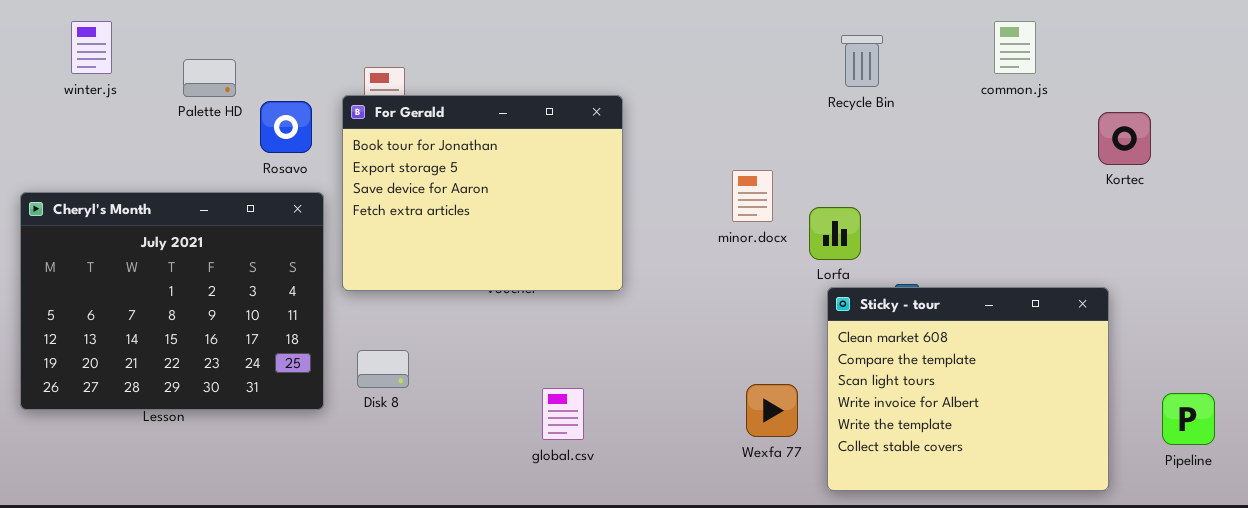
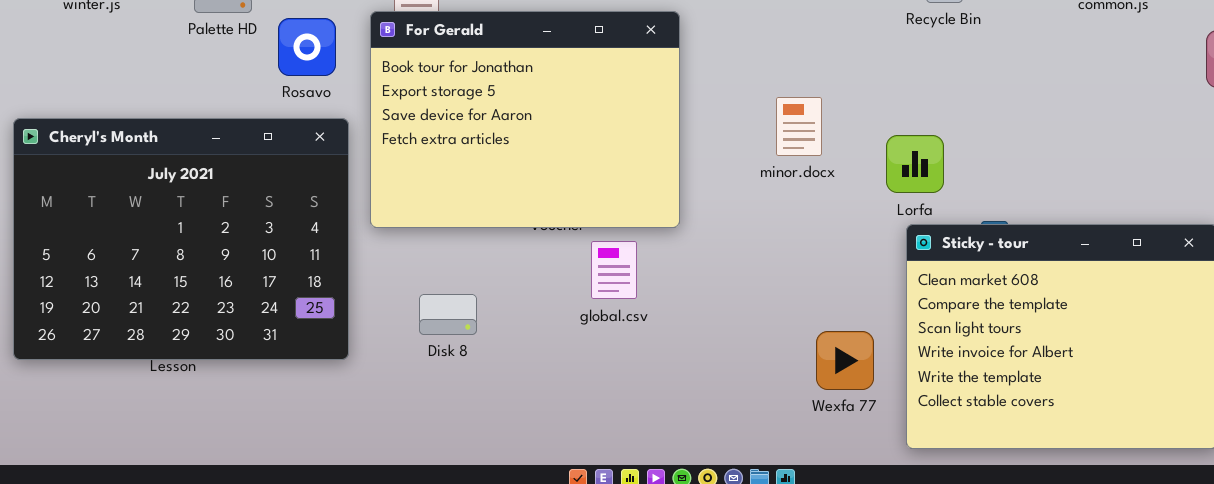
minor.docx: [732,170,773,222] -> [776,97,822,156], moved
Disk 8: [357,350,409,388] -> [419,294,477,335], moved
global.csv: [542,388,584,440] -> [591,241,637,299], moved

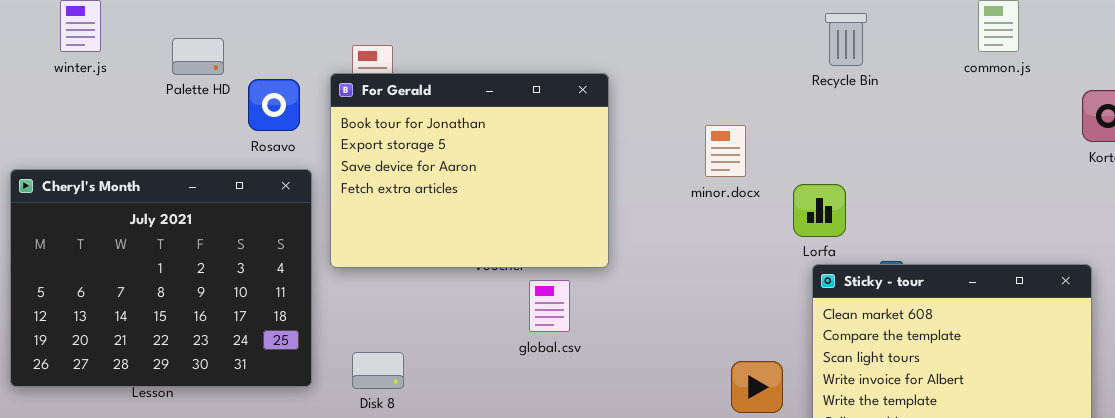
minor.docx: [776,97,822,156] -> [705,125,746,177], moved
Disk 8: [419,294,477,335] -> [352,352,404,389], moved

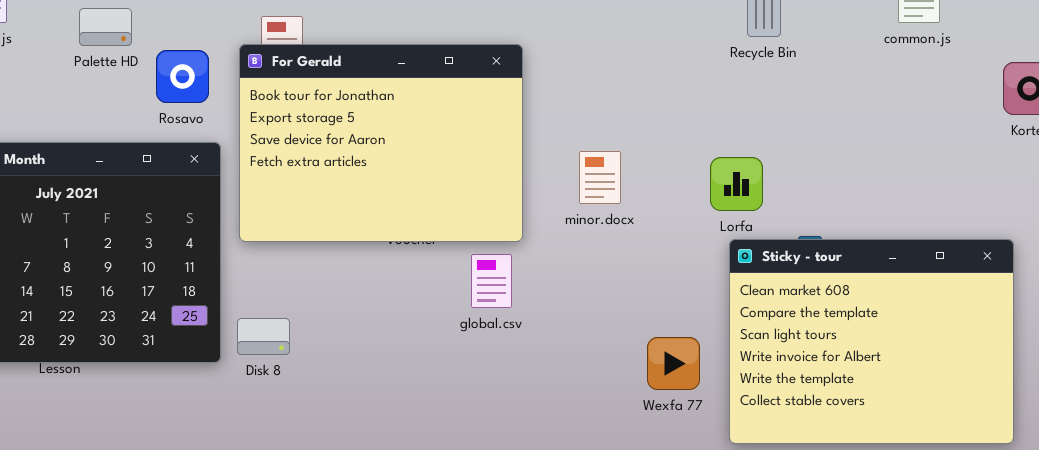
minor.docx: [705,125,746,177] -> [579,151,621,204], moved
global.csv: [529,280,570,332] -> [471,254,512,308], moved
Disk 8: [352,352,404,389] -> [237,318,290,355], moved

